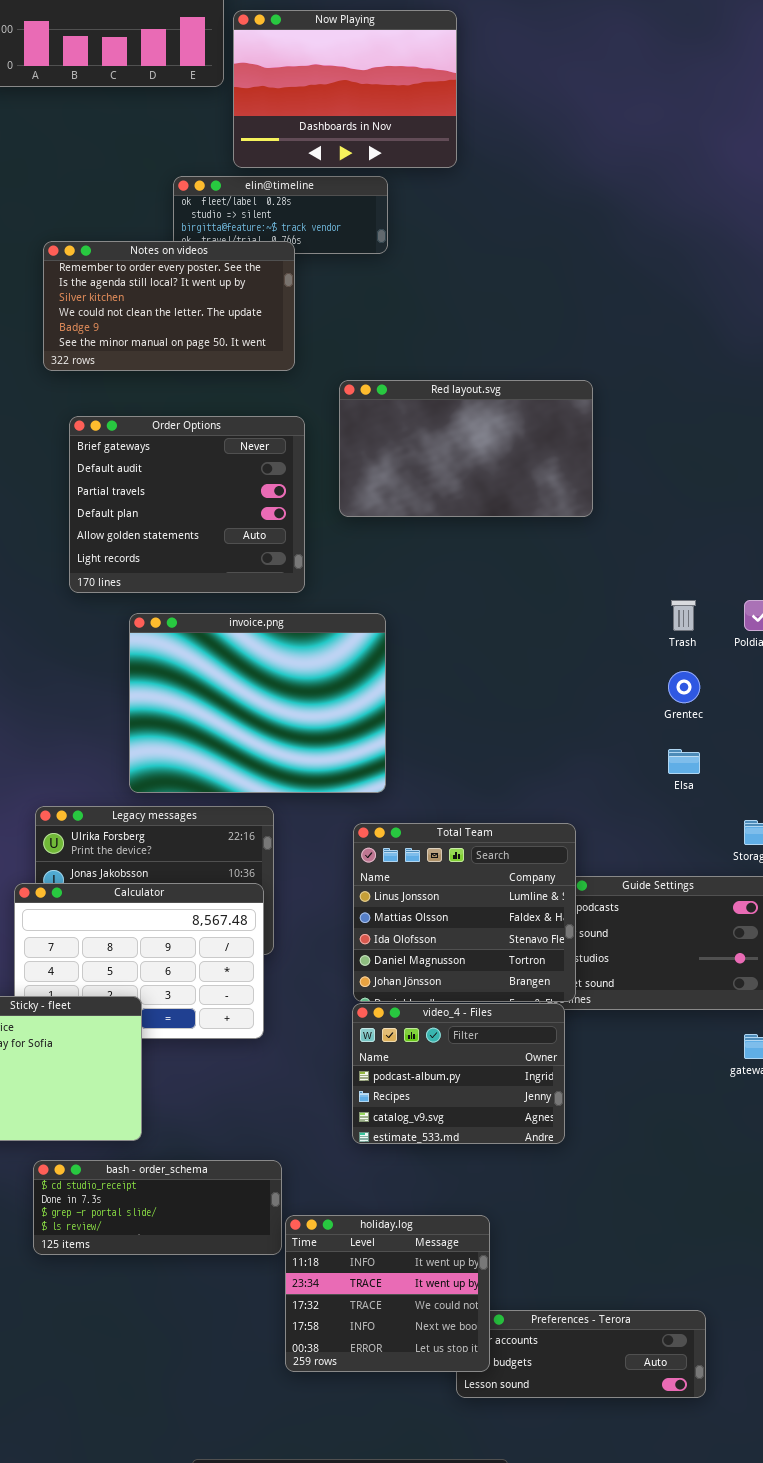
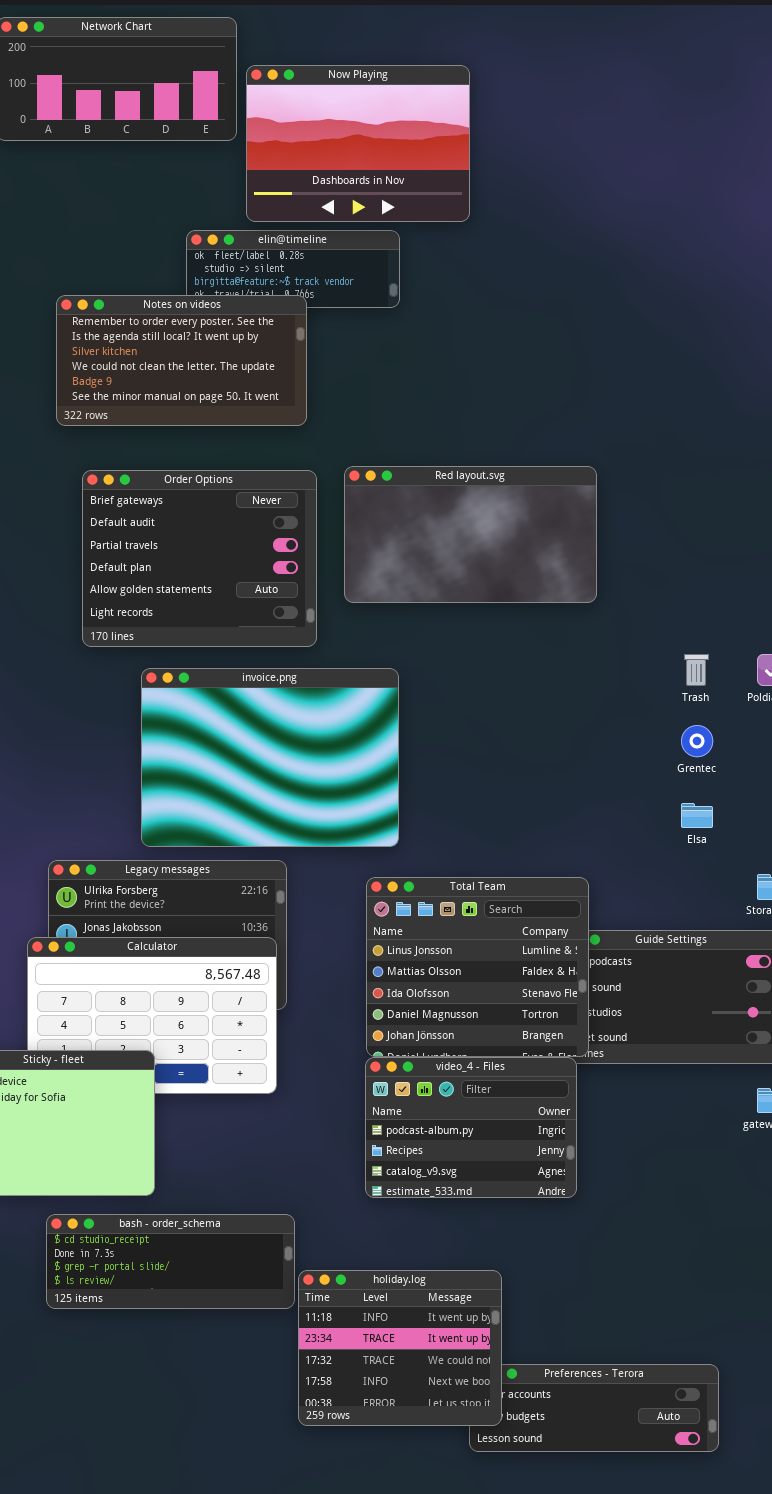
Red layout.svg: [339,380,593,517] -> [344,466,597,603], moved

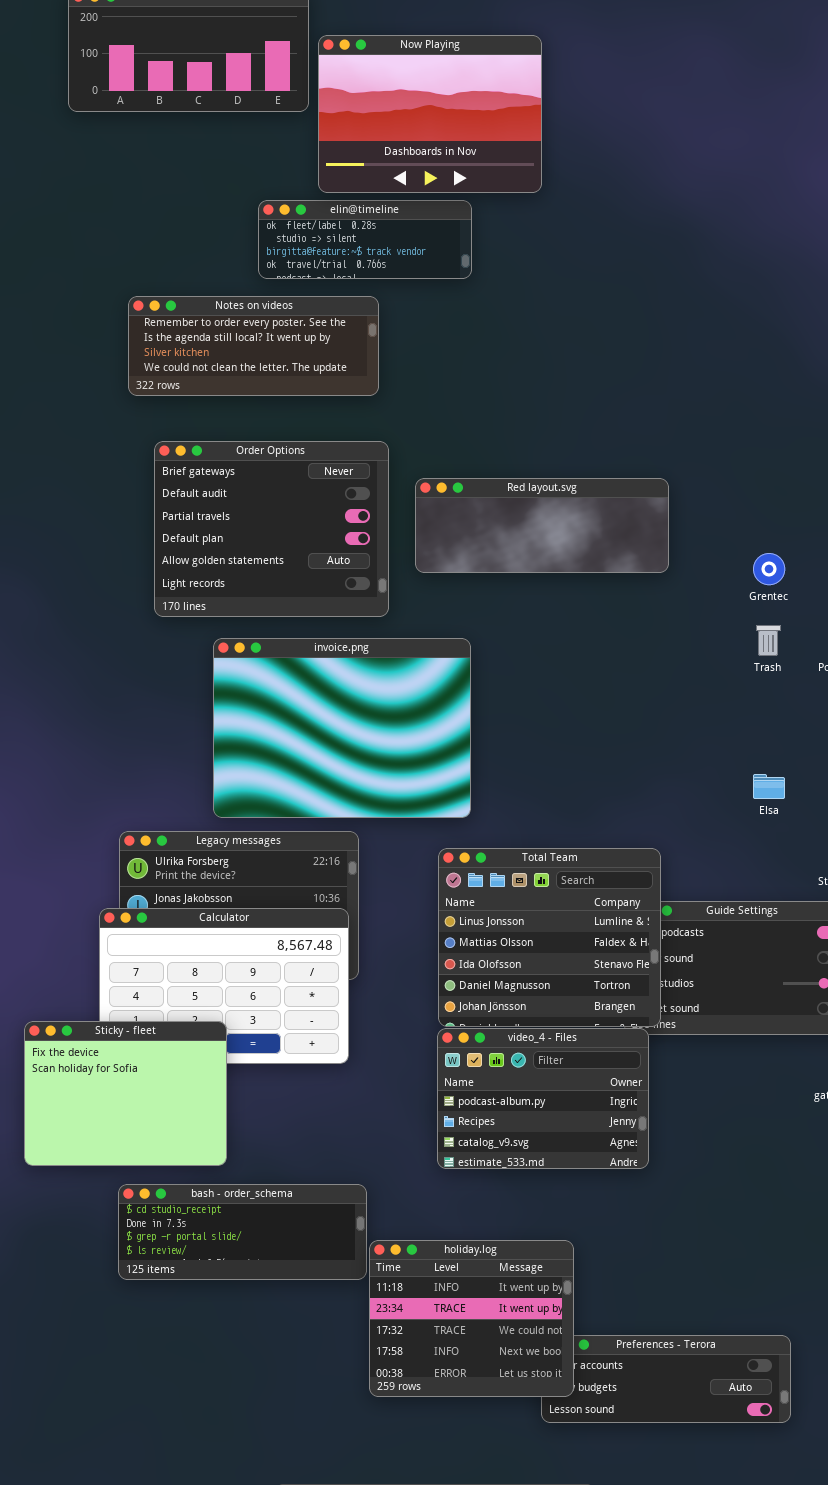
Notes on videos: [56,295,307,426] -> [128,296,379,396], resized
Red layout.svg: [344,466,597,603] -> [415,478,669,573], resized
Grentec: [681,725,713,757] -> [753,553,785,585], moved

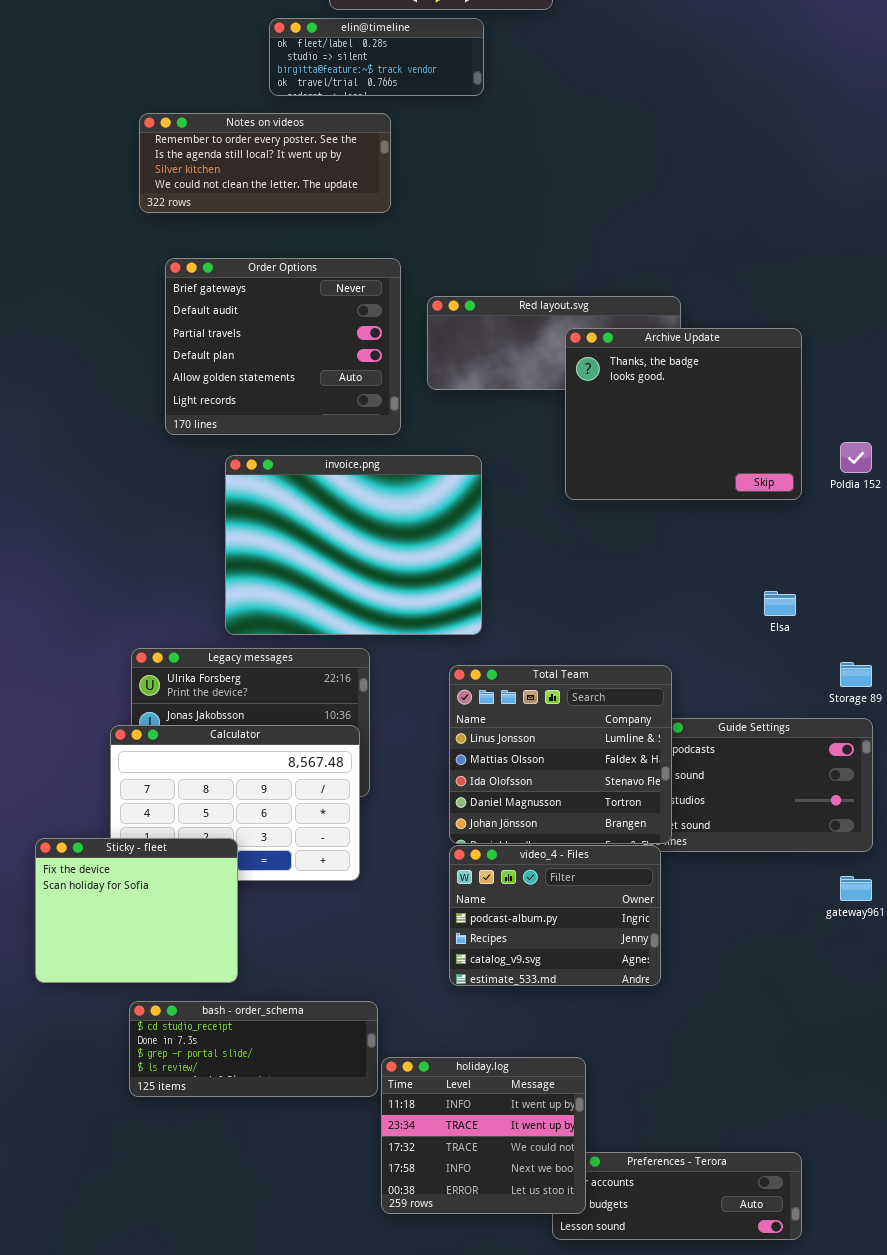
Archive Update: none -> [565,328,802,500], opened

